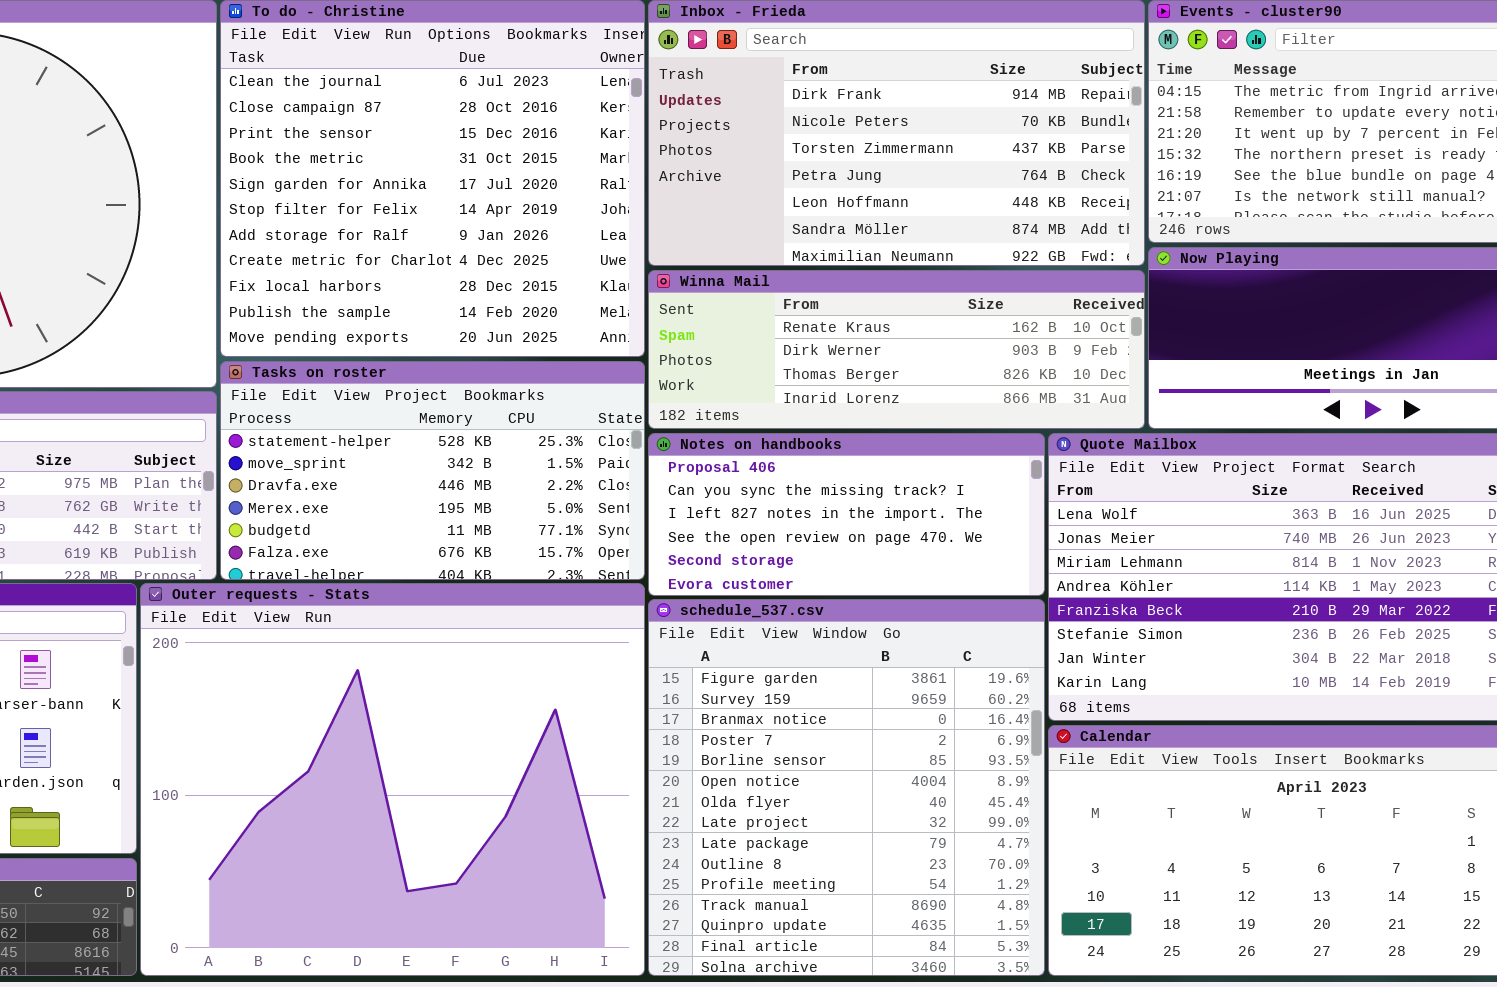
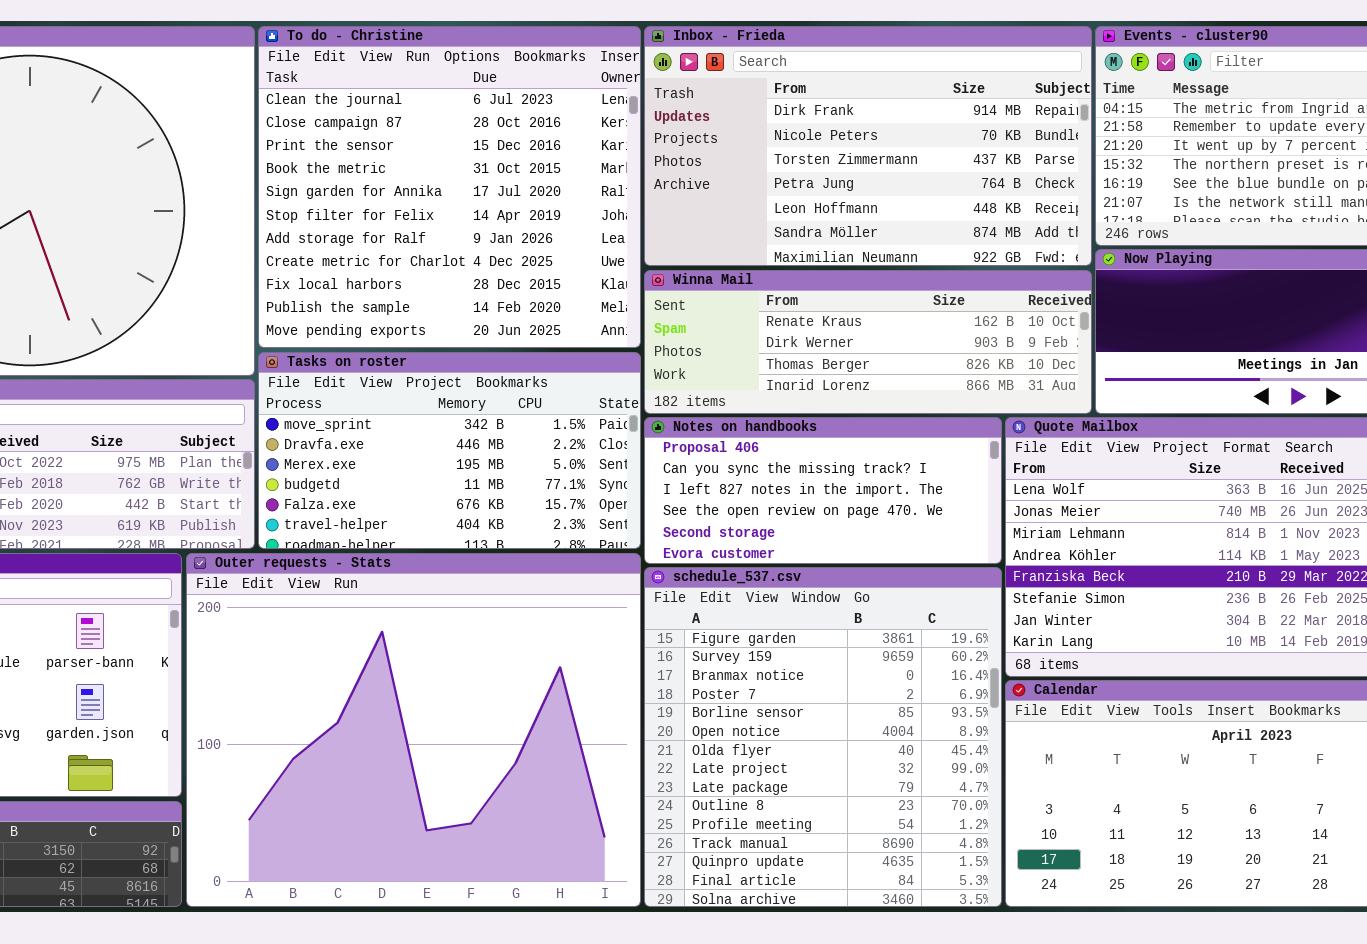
Tasks on roster: [220,361,645,580] -> [258,352,641,549], scrolled down 1 row

